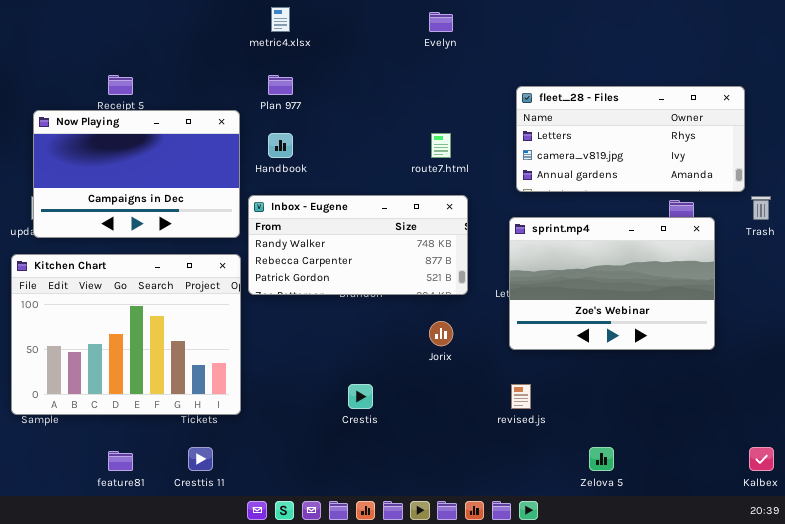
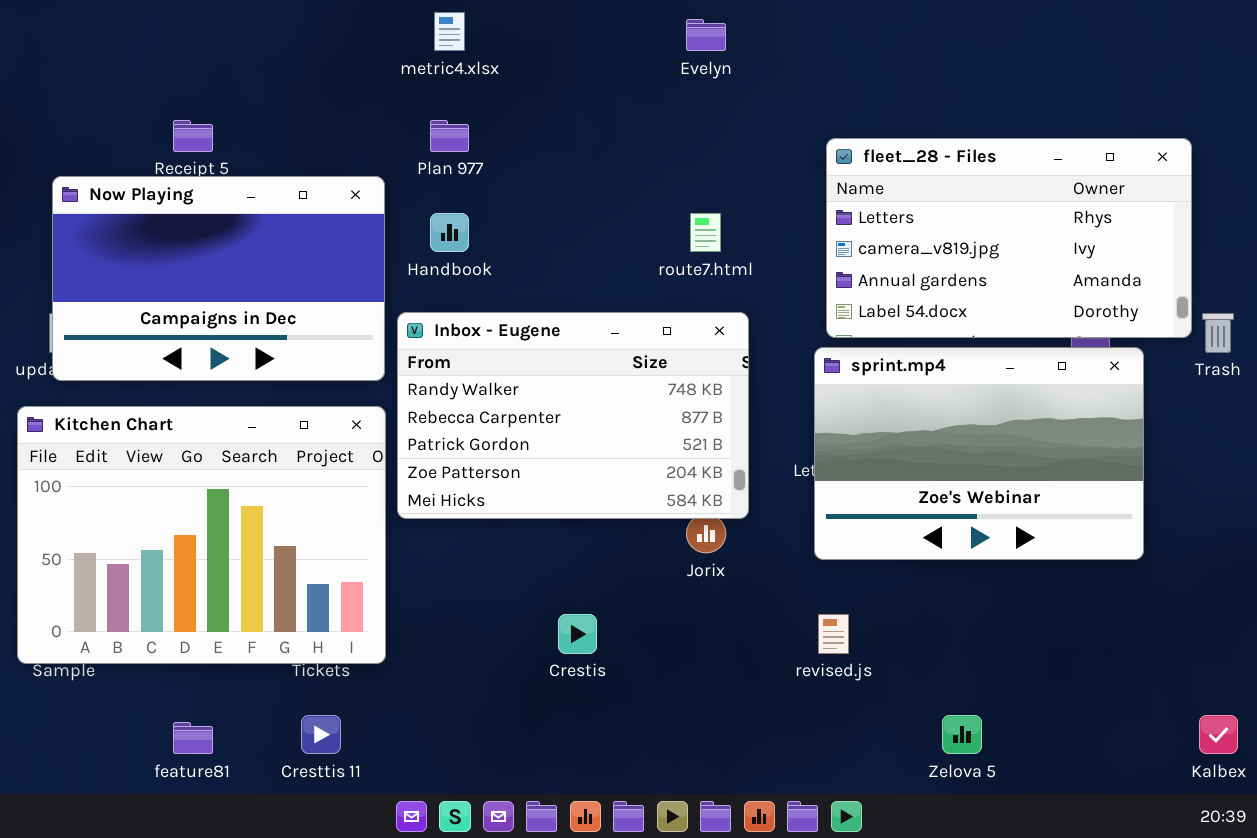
fleet_28 - Files: [516,86,745,192] -> [826,138,1192,338], resized
Inbox - Eugene: [248,195,468,295] -> [397,312,749,519], resized

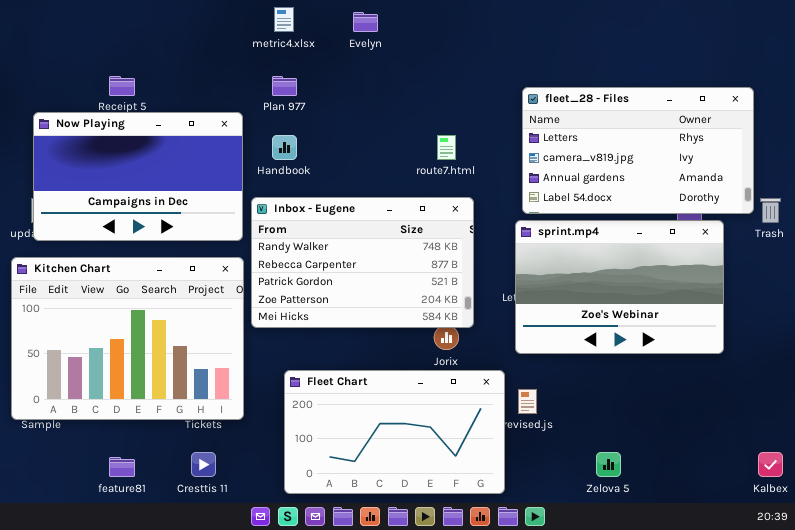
Evelyn: [686,19,726,51] -> [353,12,378,32], moved
Fleet Chart: none -> [284,370,505,494], opened

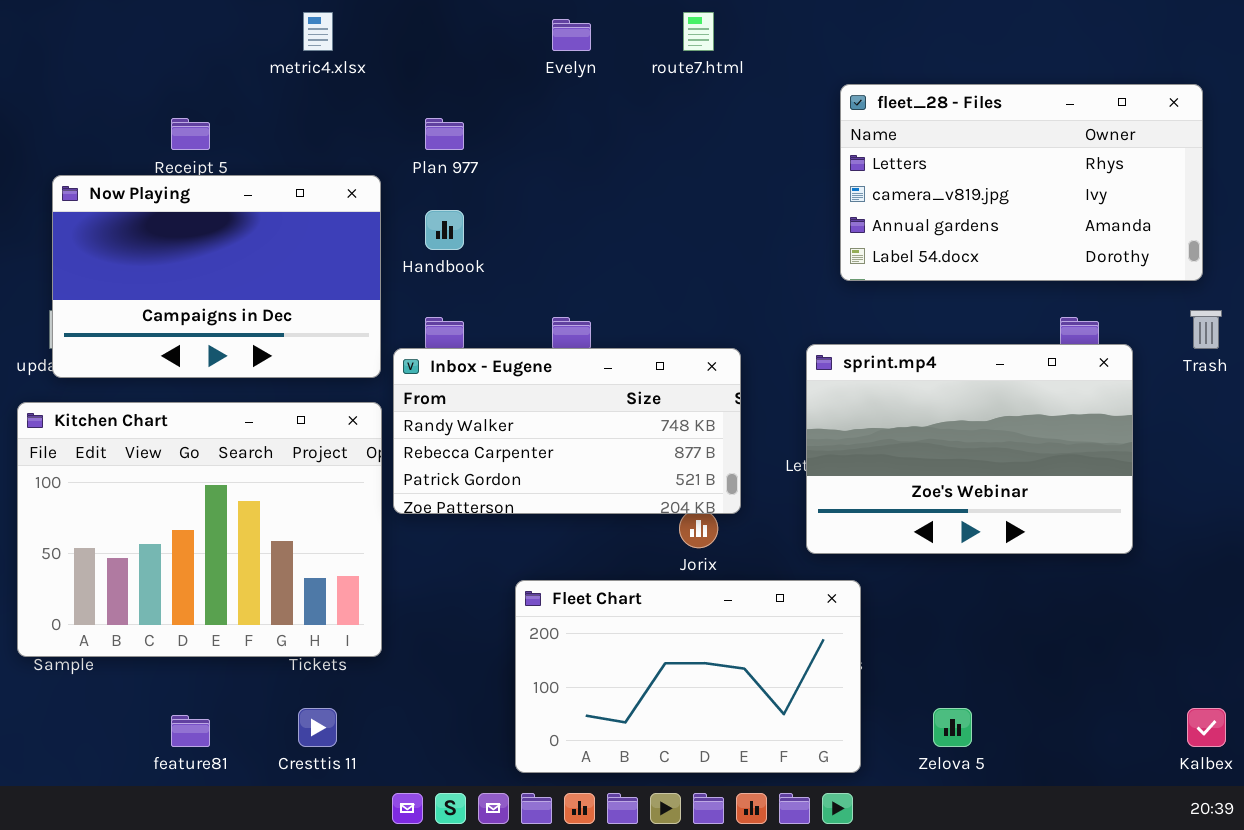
metric4.xlsx: [274,7,294,32] -> [303,12,333,51], moved
fleet_28 - Files: [522,87,754,214] -> [840,84,1203,281], moved
route7.html: [437,135,456,160] -> [683,12,714,51], moved
Inbox - Eugene: [251,197,474,328] -> [393,348,741,514], resized
Fleet Chart: [284,370,505,494] -> [515,580,861,773], moved

